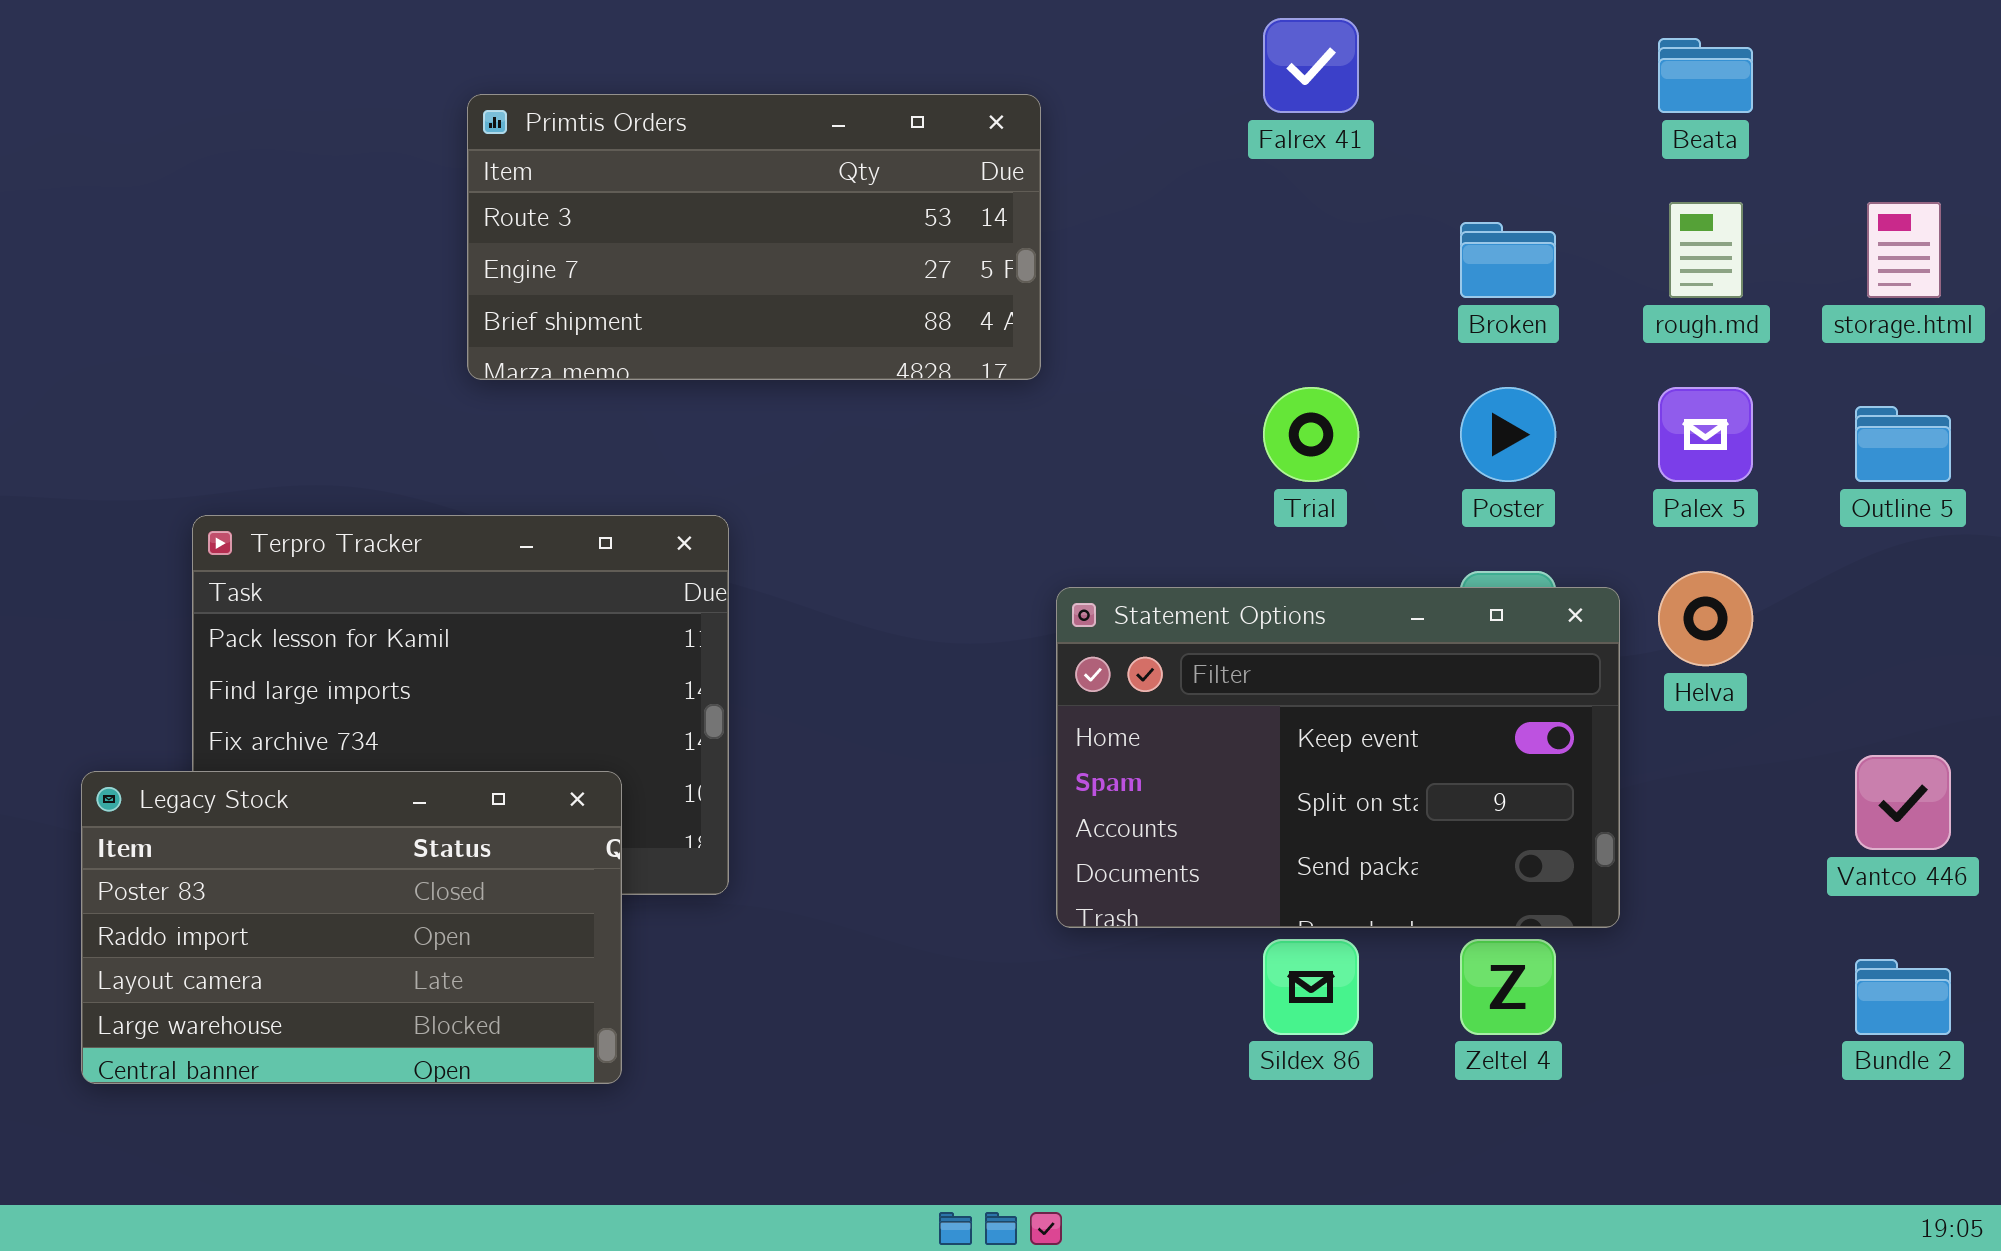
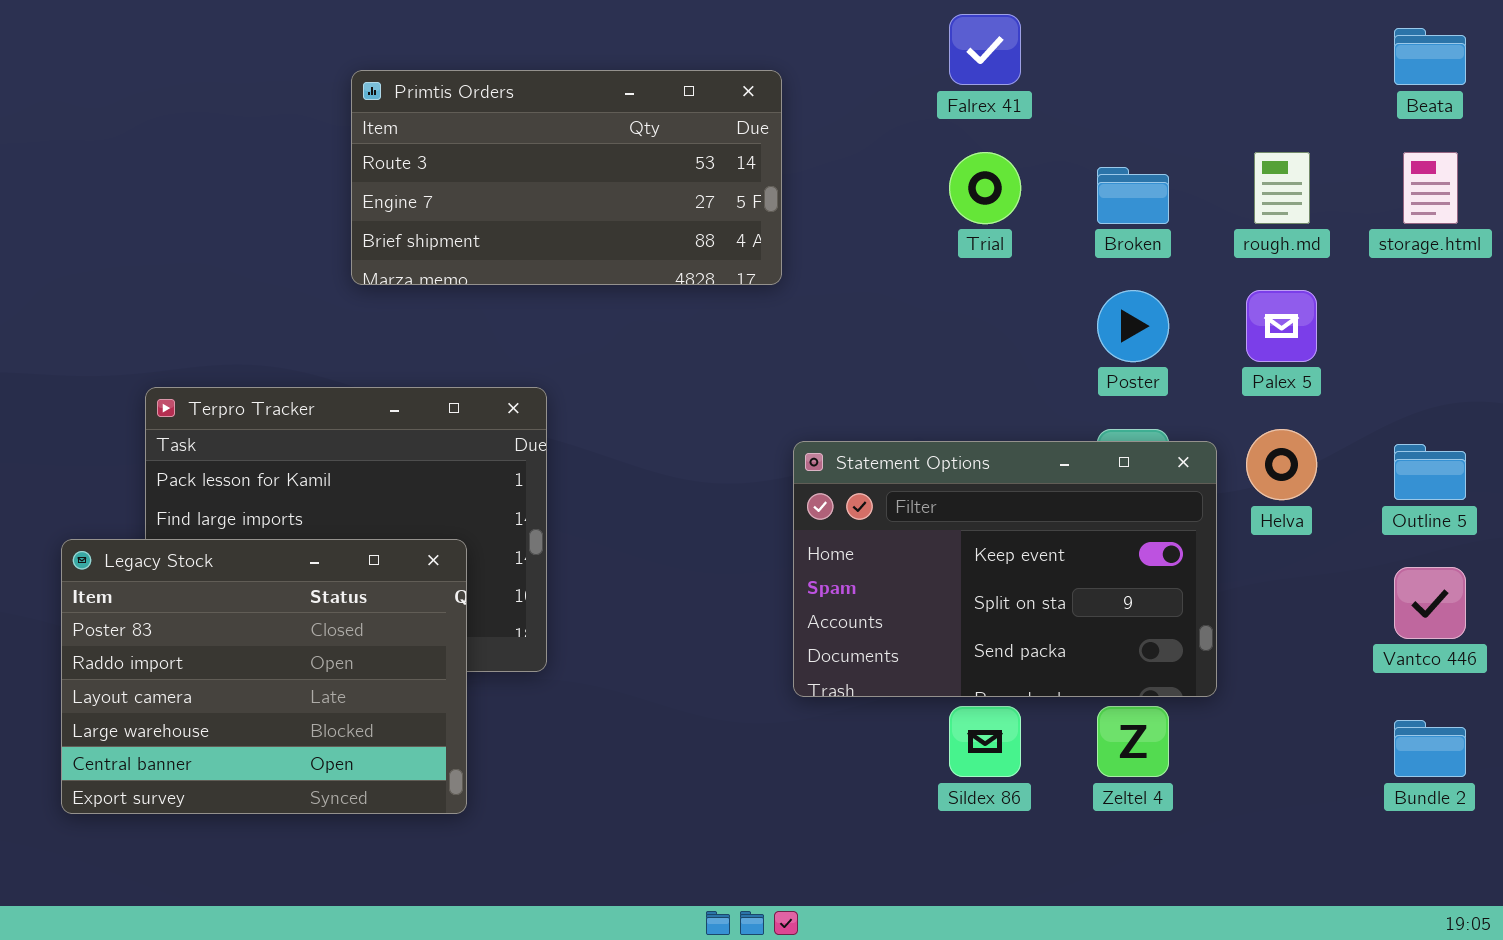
Beata: [1658,38,1753,113] -> [1394,28,1466,85], moved
Trial: [1263,387,1359,482] -> [949,152,1021,224], moved
Outline 5: [1855,406,1951,482] -> [1394,444,1466,500], moved
Legacy Stock: [81,771,622,1084] -> [61,539,467,814], resized

